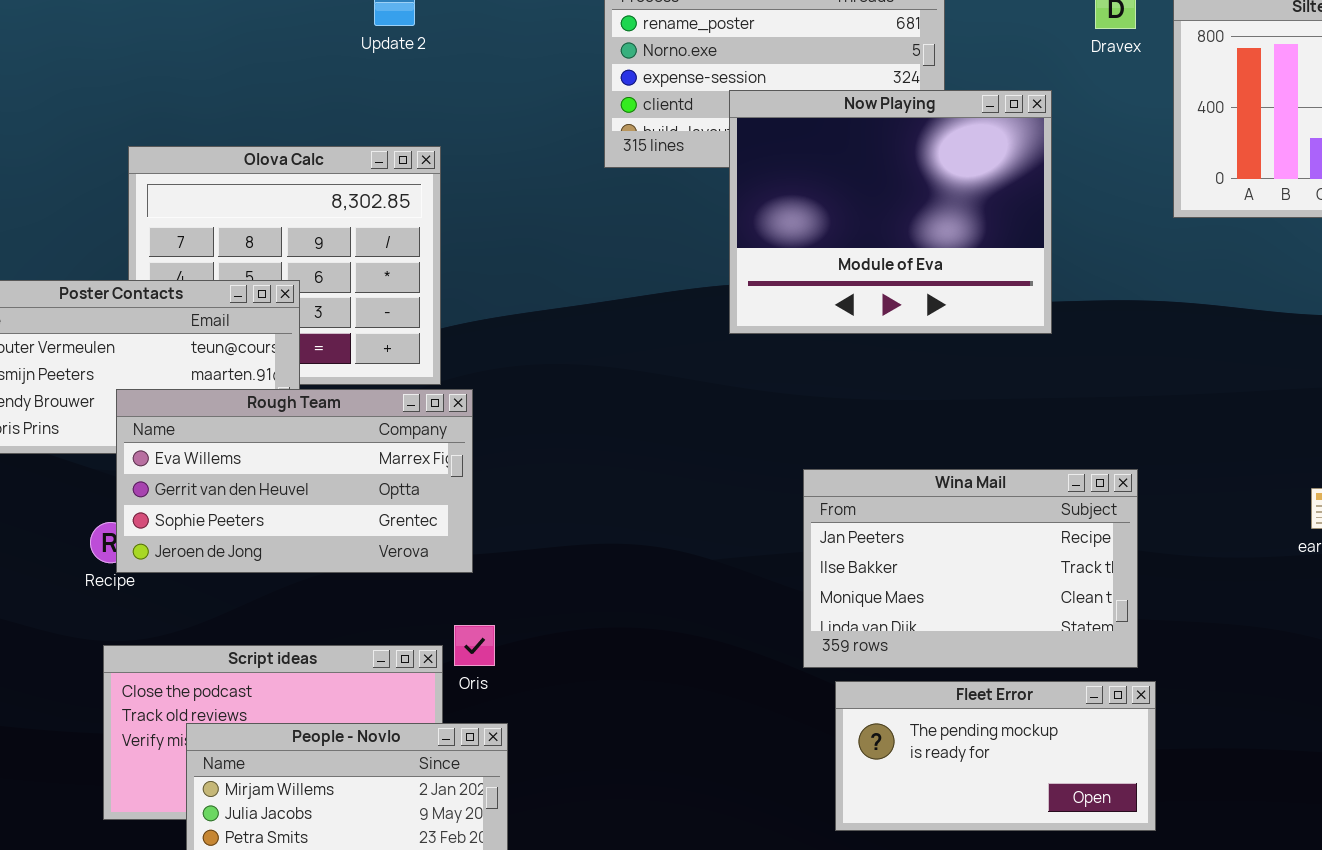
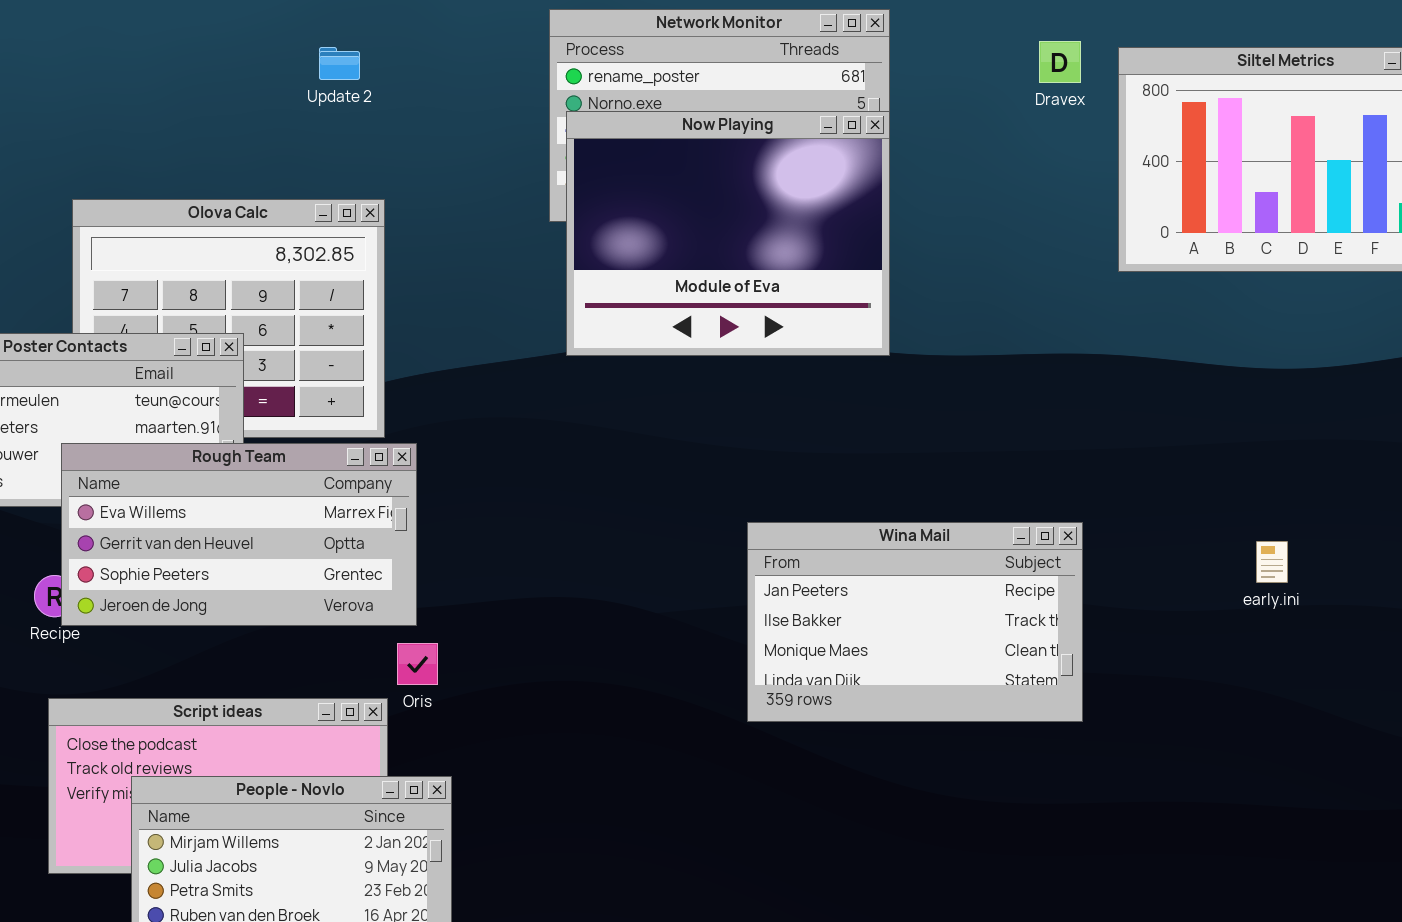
Now Playing: [729,90,1052,334] -> [566,111,890,356], moved
Oris: [454,625,495,666] -> [397,643,438,685], moved
Fleet Error: [835,681,1156,831] -> none, closed

